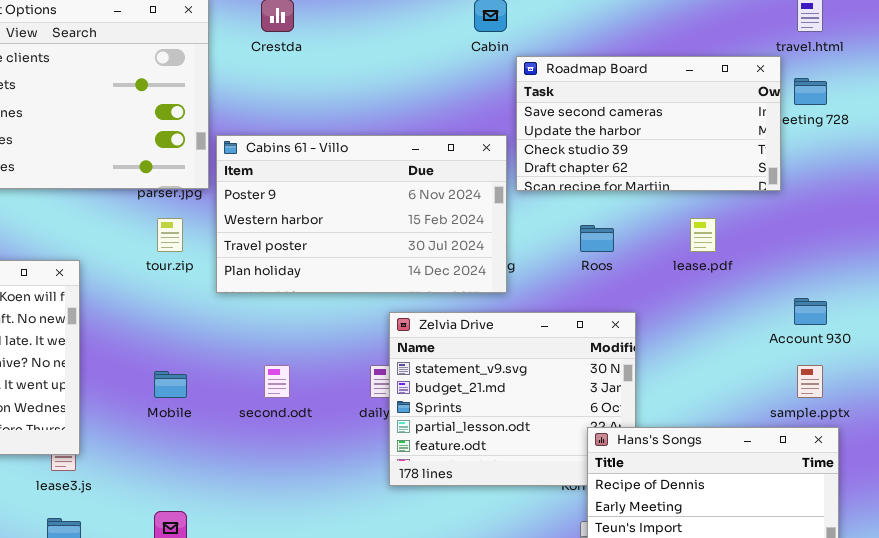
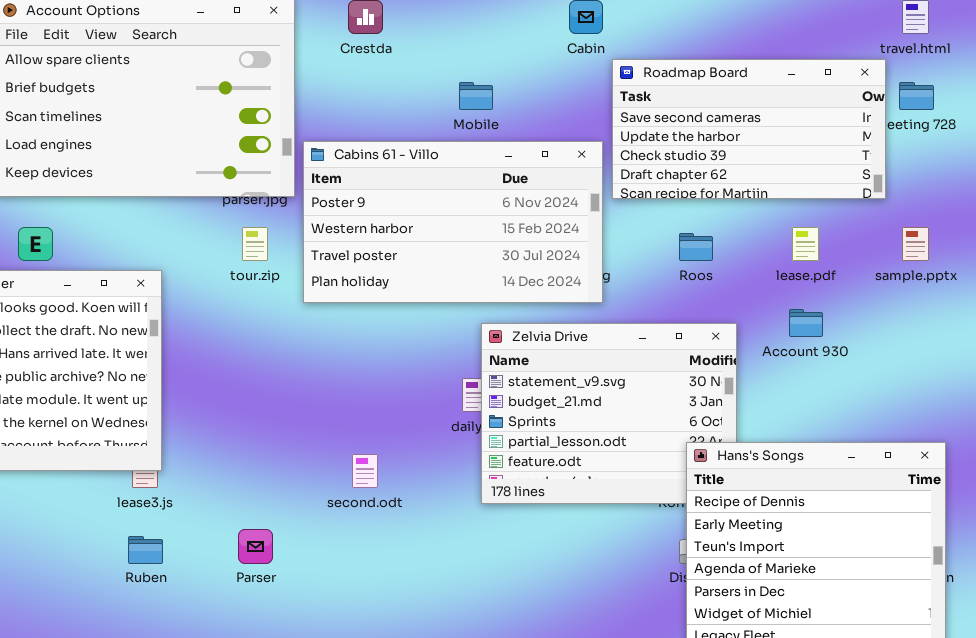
Account 930: [794,298,827,325] -> [789,309,823,337], moved
second.odt: [264,365,290,398] -> [352,454,378,488], moved
sample.pptx: [797,365,823,398] -> [902,227,929,261], moved
Mobile: [154,371,187,398] -> [459,82,493,110], moved

